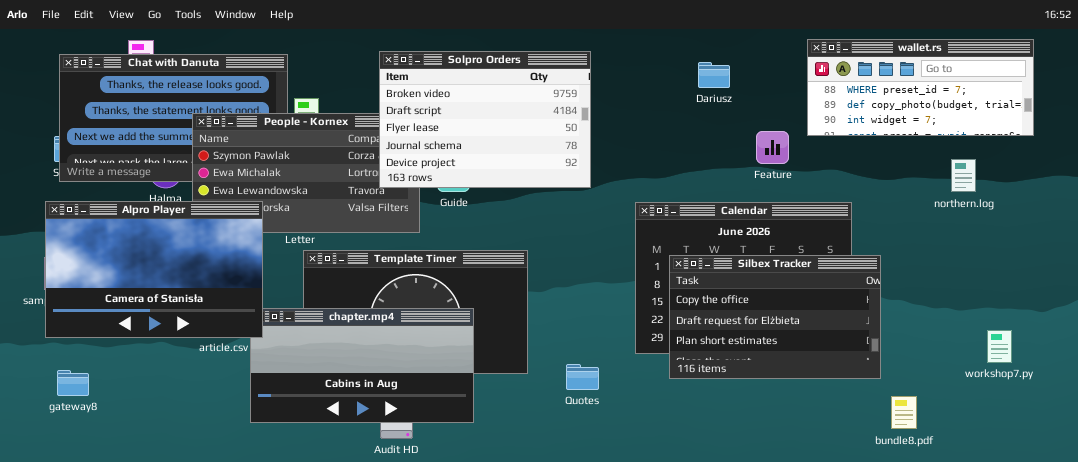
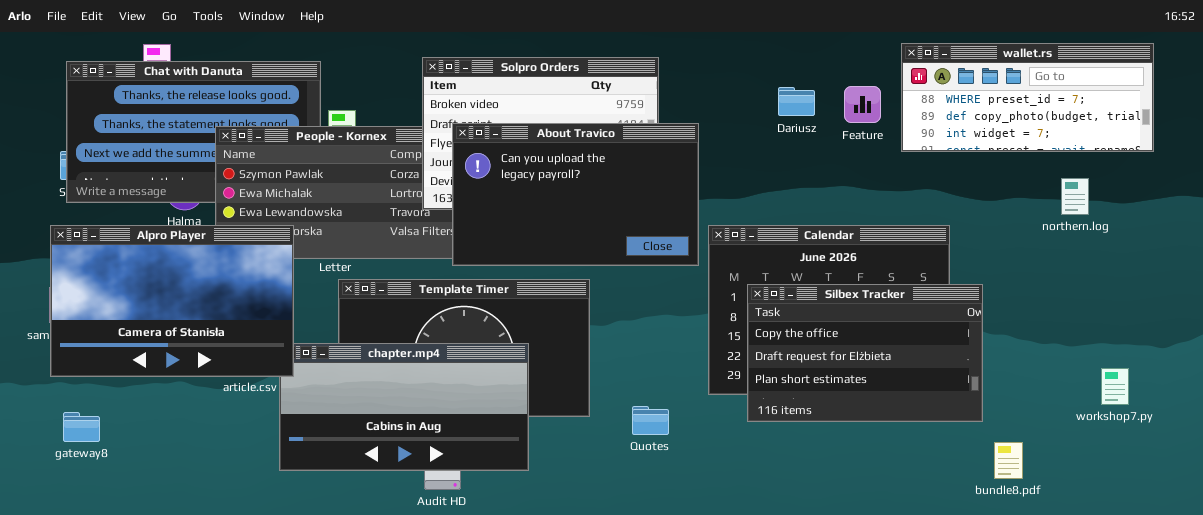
Dariusz: [698,62,730,88] -> [778,87,815,116], moved
About Travico: none -> [452,123,699,266], opened
Feature: [756,131,789,164] -> [844,86,881,123], moved

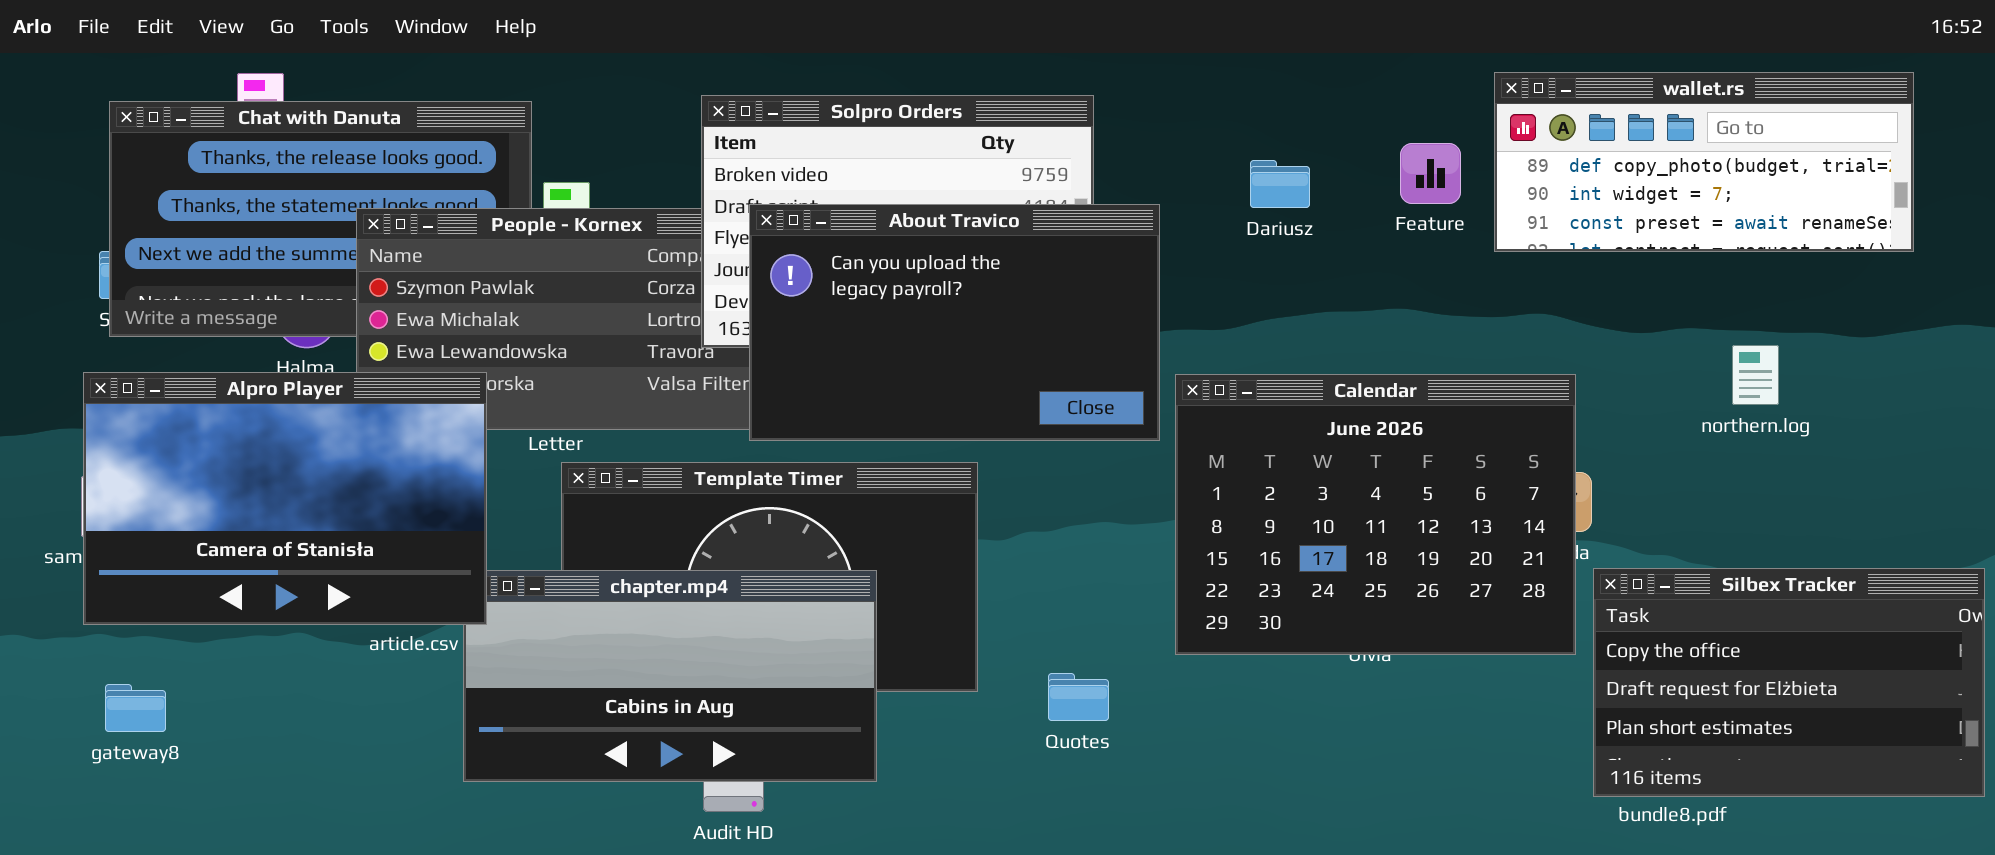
wallet.rs: [901,43,1154,152] -> [1494,72,1914,252], scrolled down 1 row
Dariusz: [778,87,815,116] -> [1250,160,1310,208], moved
northern.log: [1061,178,1089,215] -> [1732,345,1779,405], moved
Silbex Tracker: [747,284,983,422] -> [1593,568,1985,797], moved

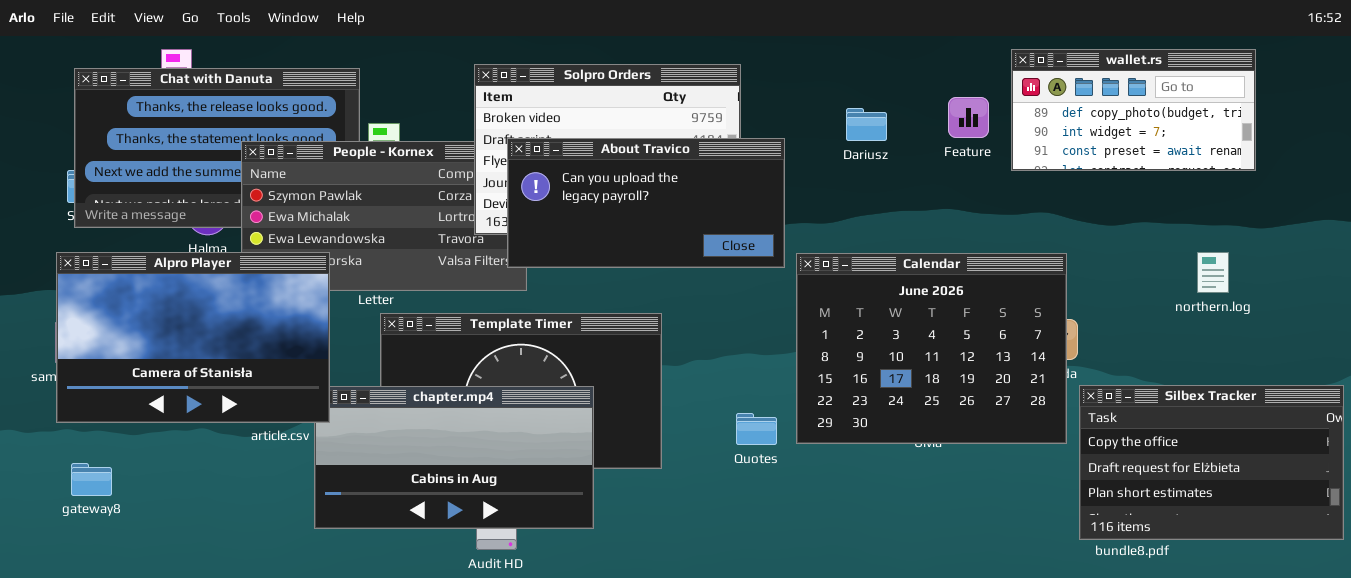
wallet.rs: [1494,72,1914,252] -> [1011,49,1256,171], resized
About Travico: [749,204,1160,441] -> [507,138,785,268], resized
northern.log: [1732,345,1779,405] -> [1197,252,1229,293], moved
Quotes: [1048,673,1109,721] -> [736,413,777,445], moved

